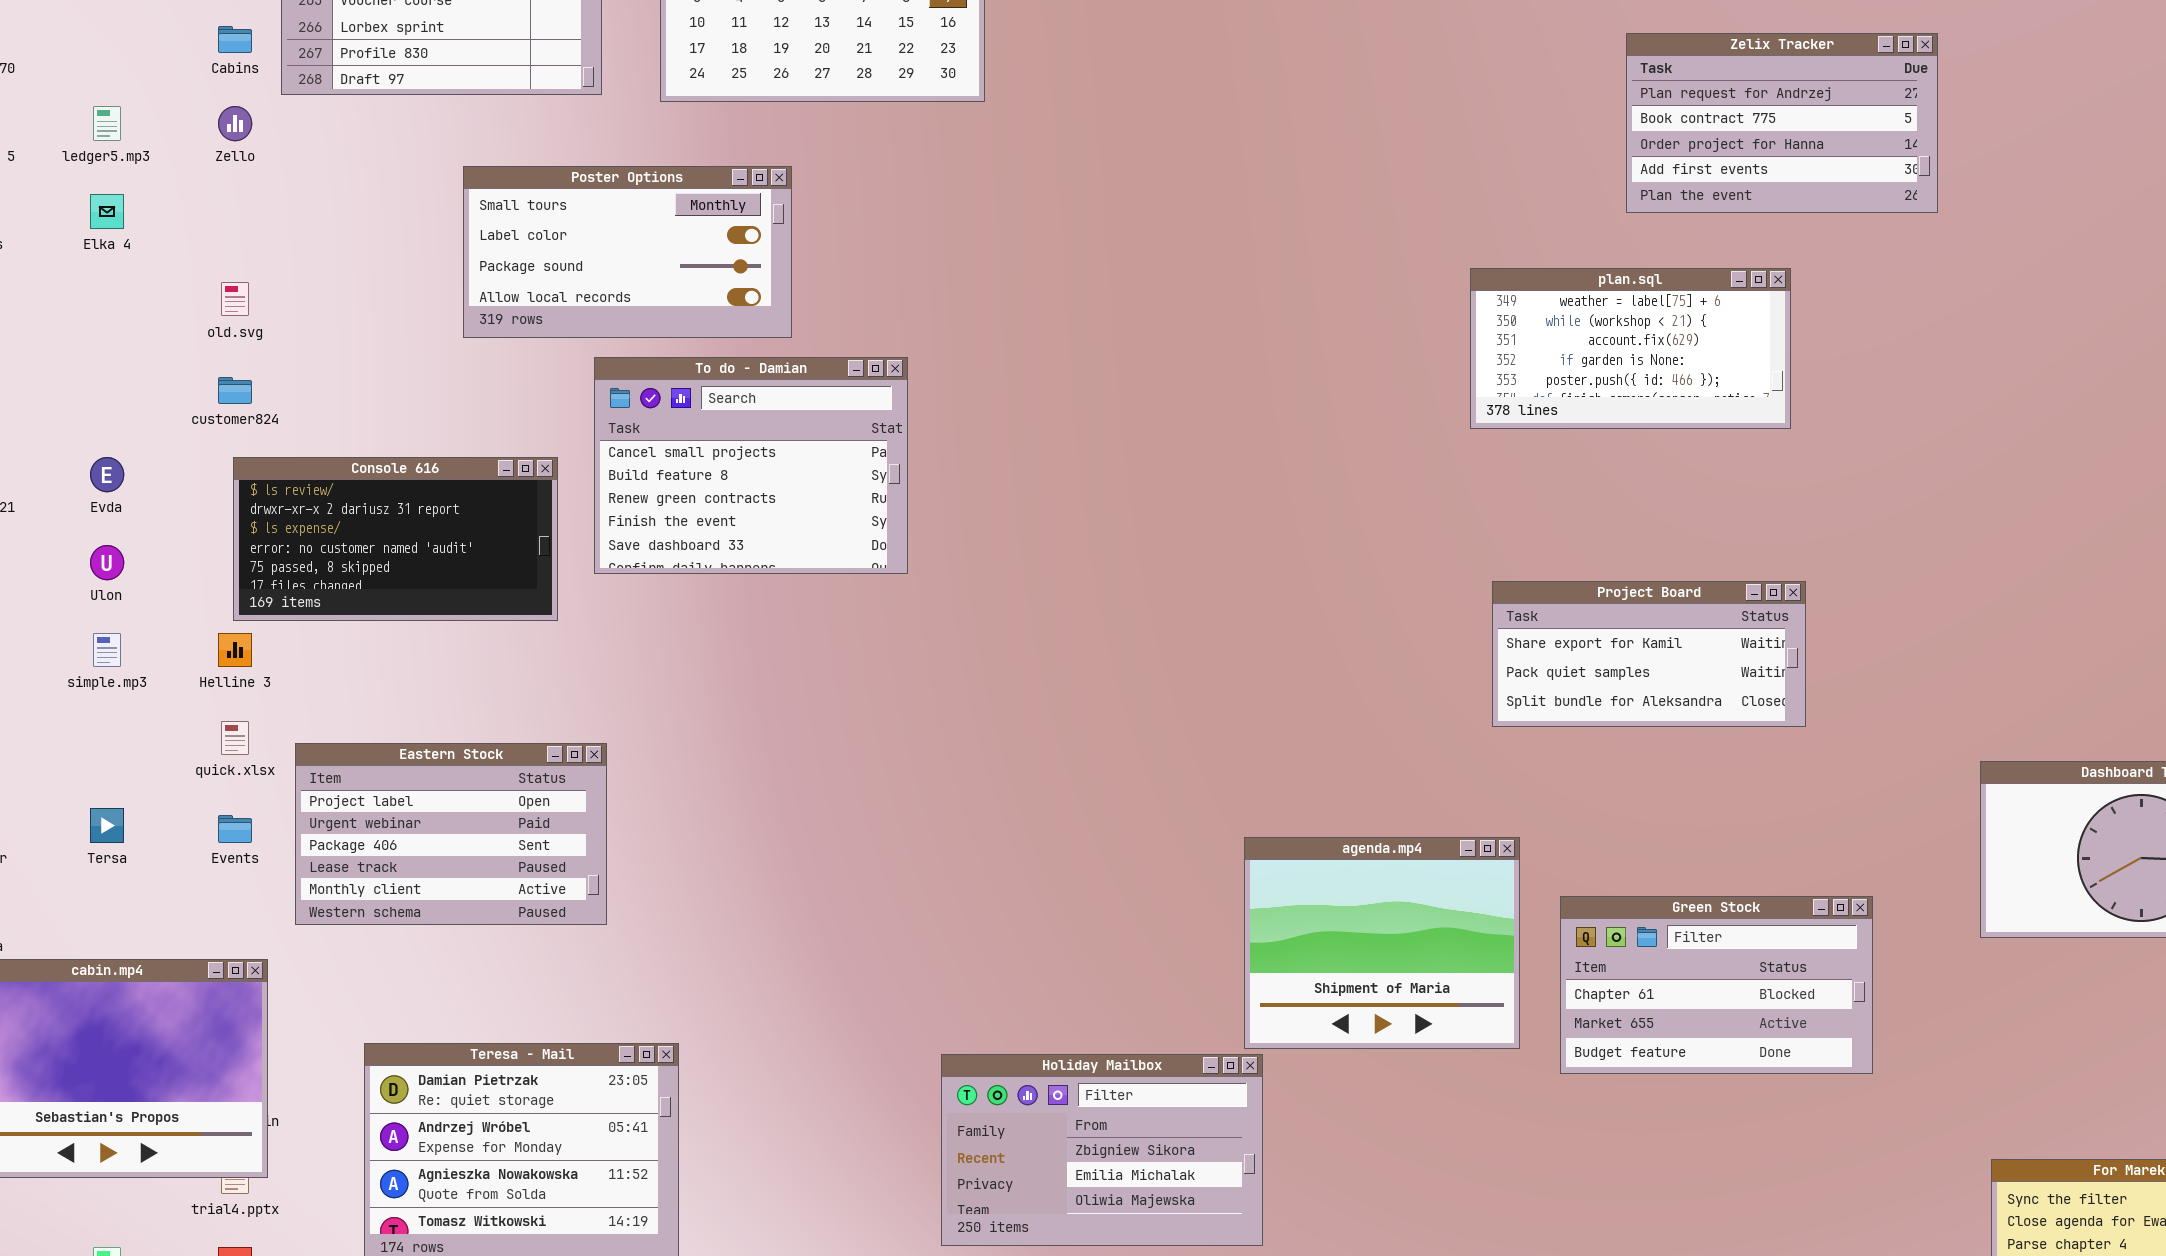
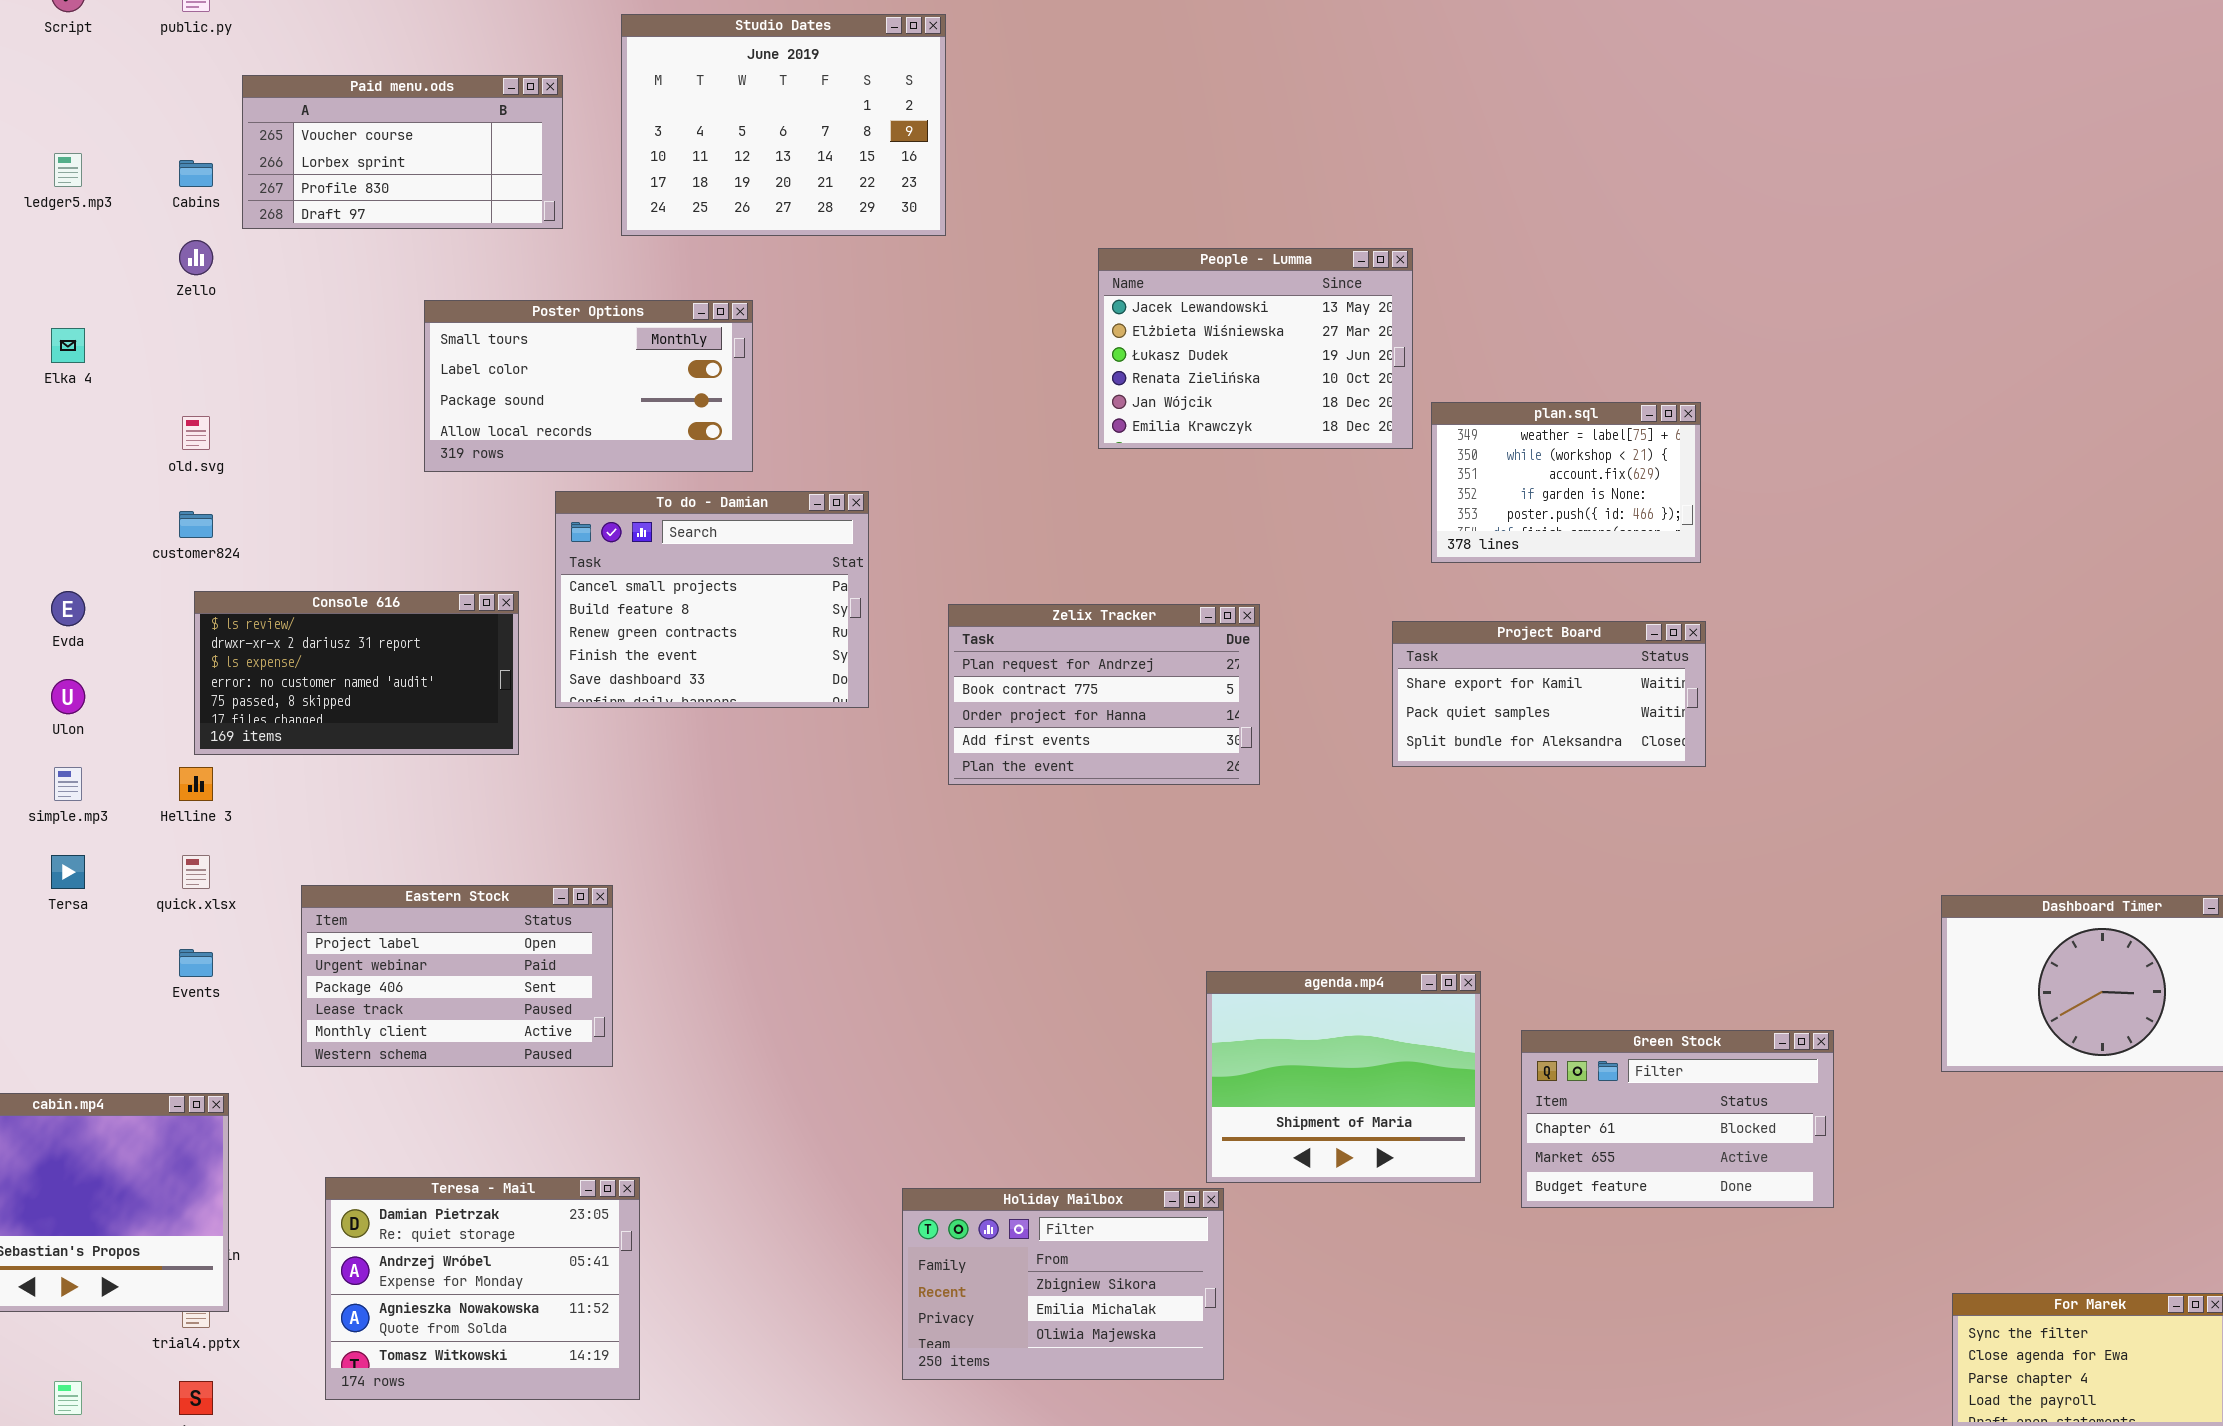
Zelix Tracker: [1626,33,1938,213] -> [948,604,1260,785], moved
ledger5.mp3: [93,106,121,141] -> [54,153,82,187], moved
People - Lumma: none -> [1098,248,1413,449], opened
plan.sql: [1470,268,1791,429] -> [1431,402,1701,563], resized
Project Board: [1492,581,1806,727] -> [1392,621,1706,767], moved
Eastern Stock: [295,743,607,925] -> [301,885,613,1067], moved
Tersa: [90,808,124,843] -> [51,855,85,889], moved

